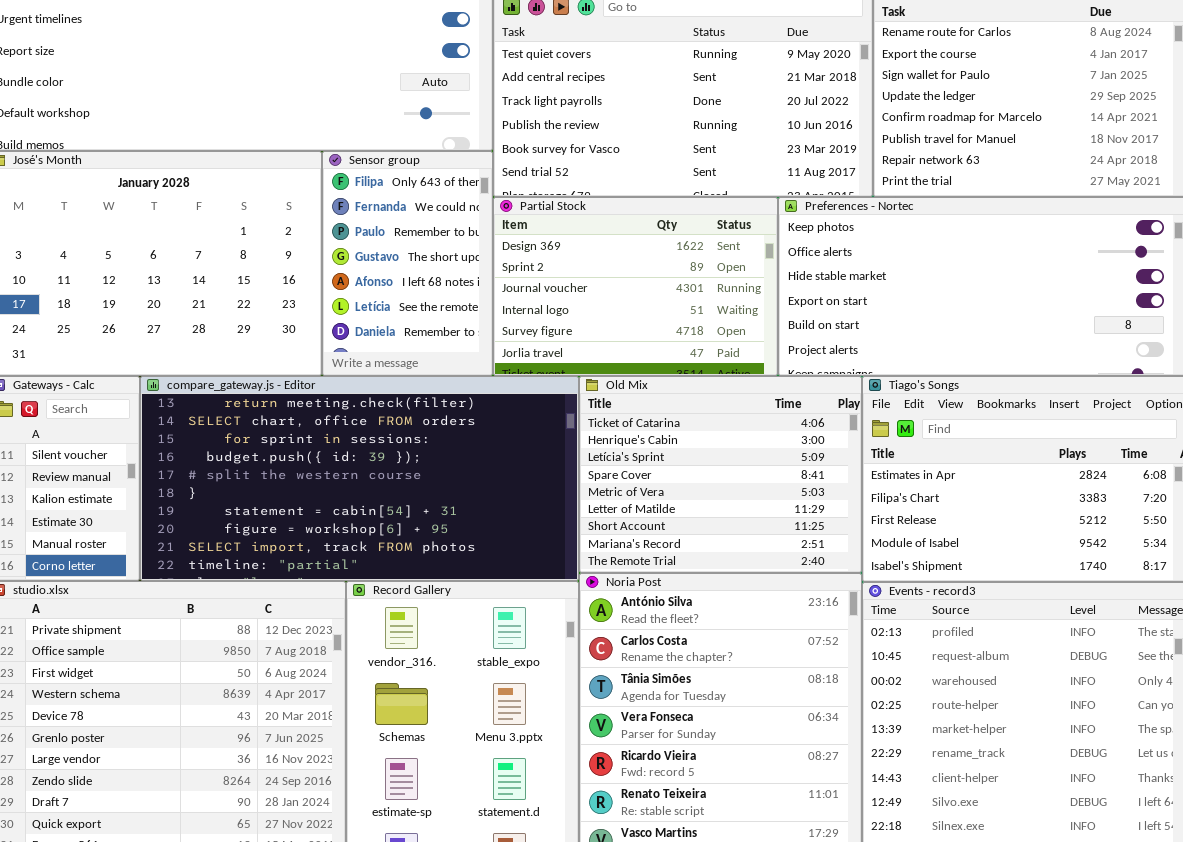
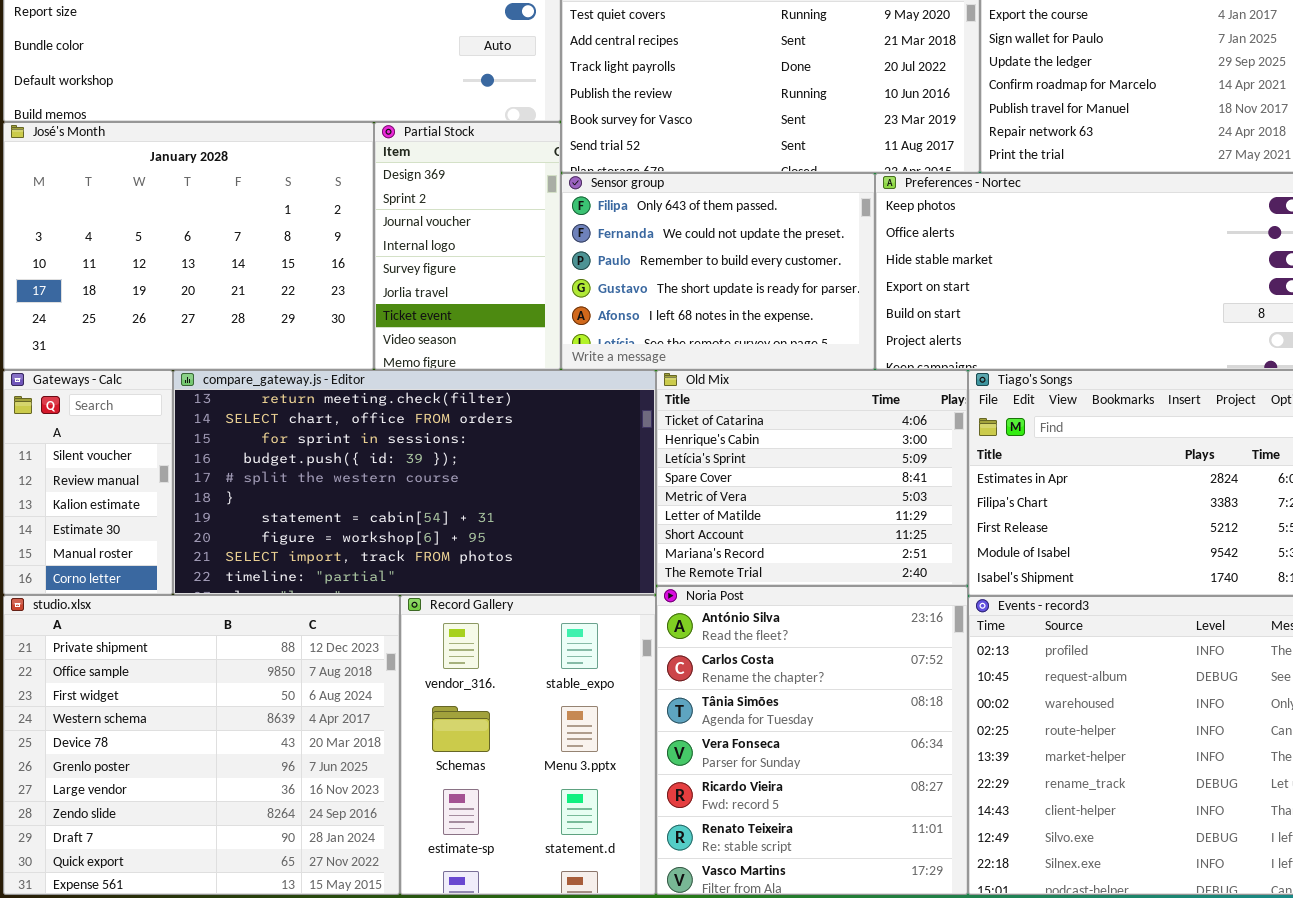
Sensor group: [322,151,493,376] -> [561,173,875,370], moved, resized
Partial Stock: [493,197,778,376] -> [374,122,561,370], moved, resized

